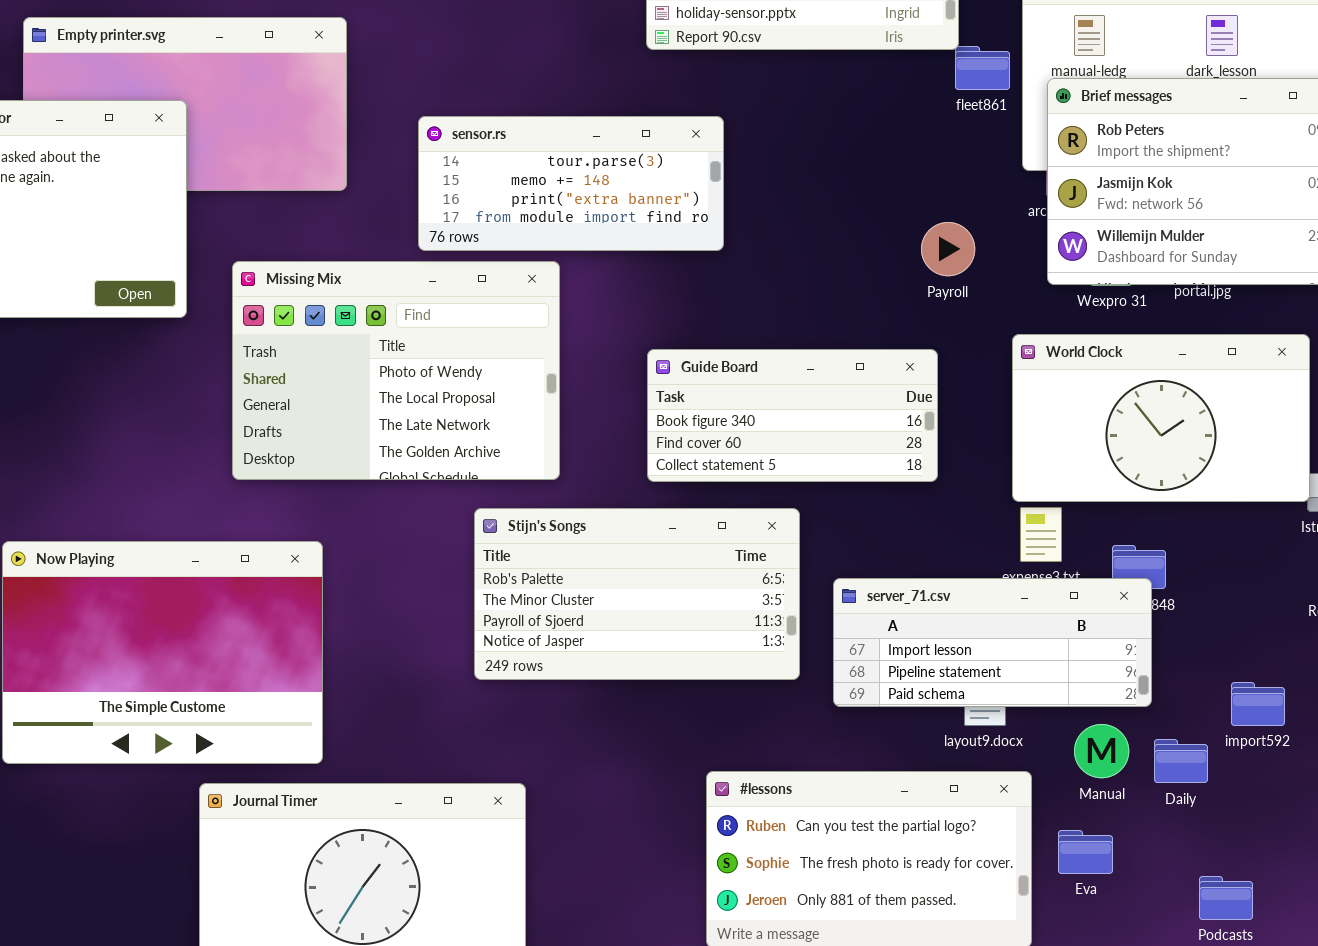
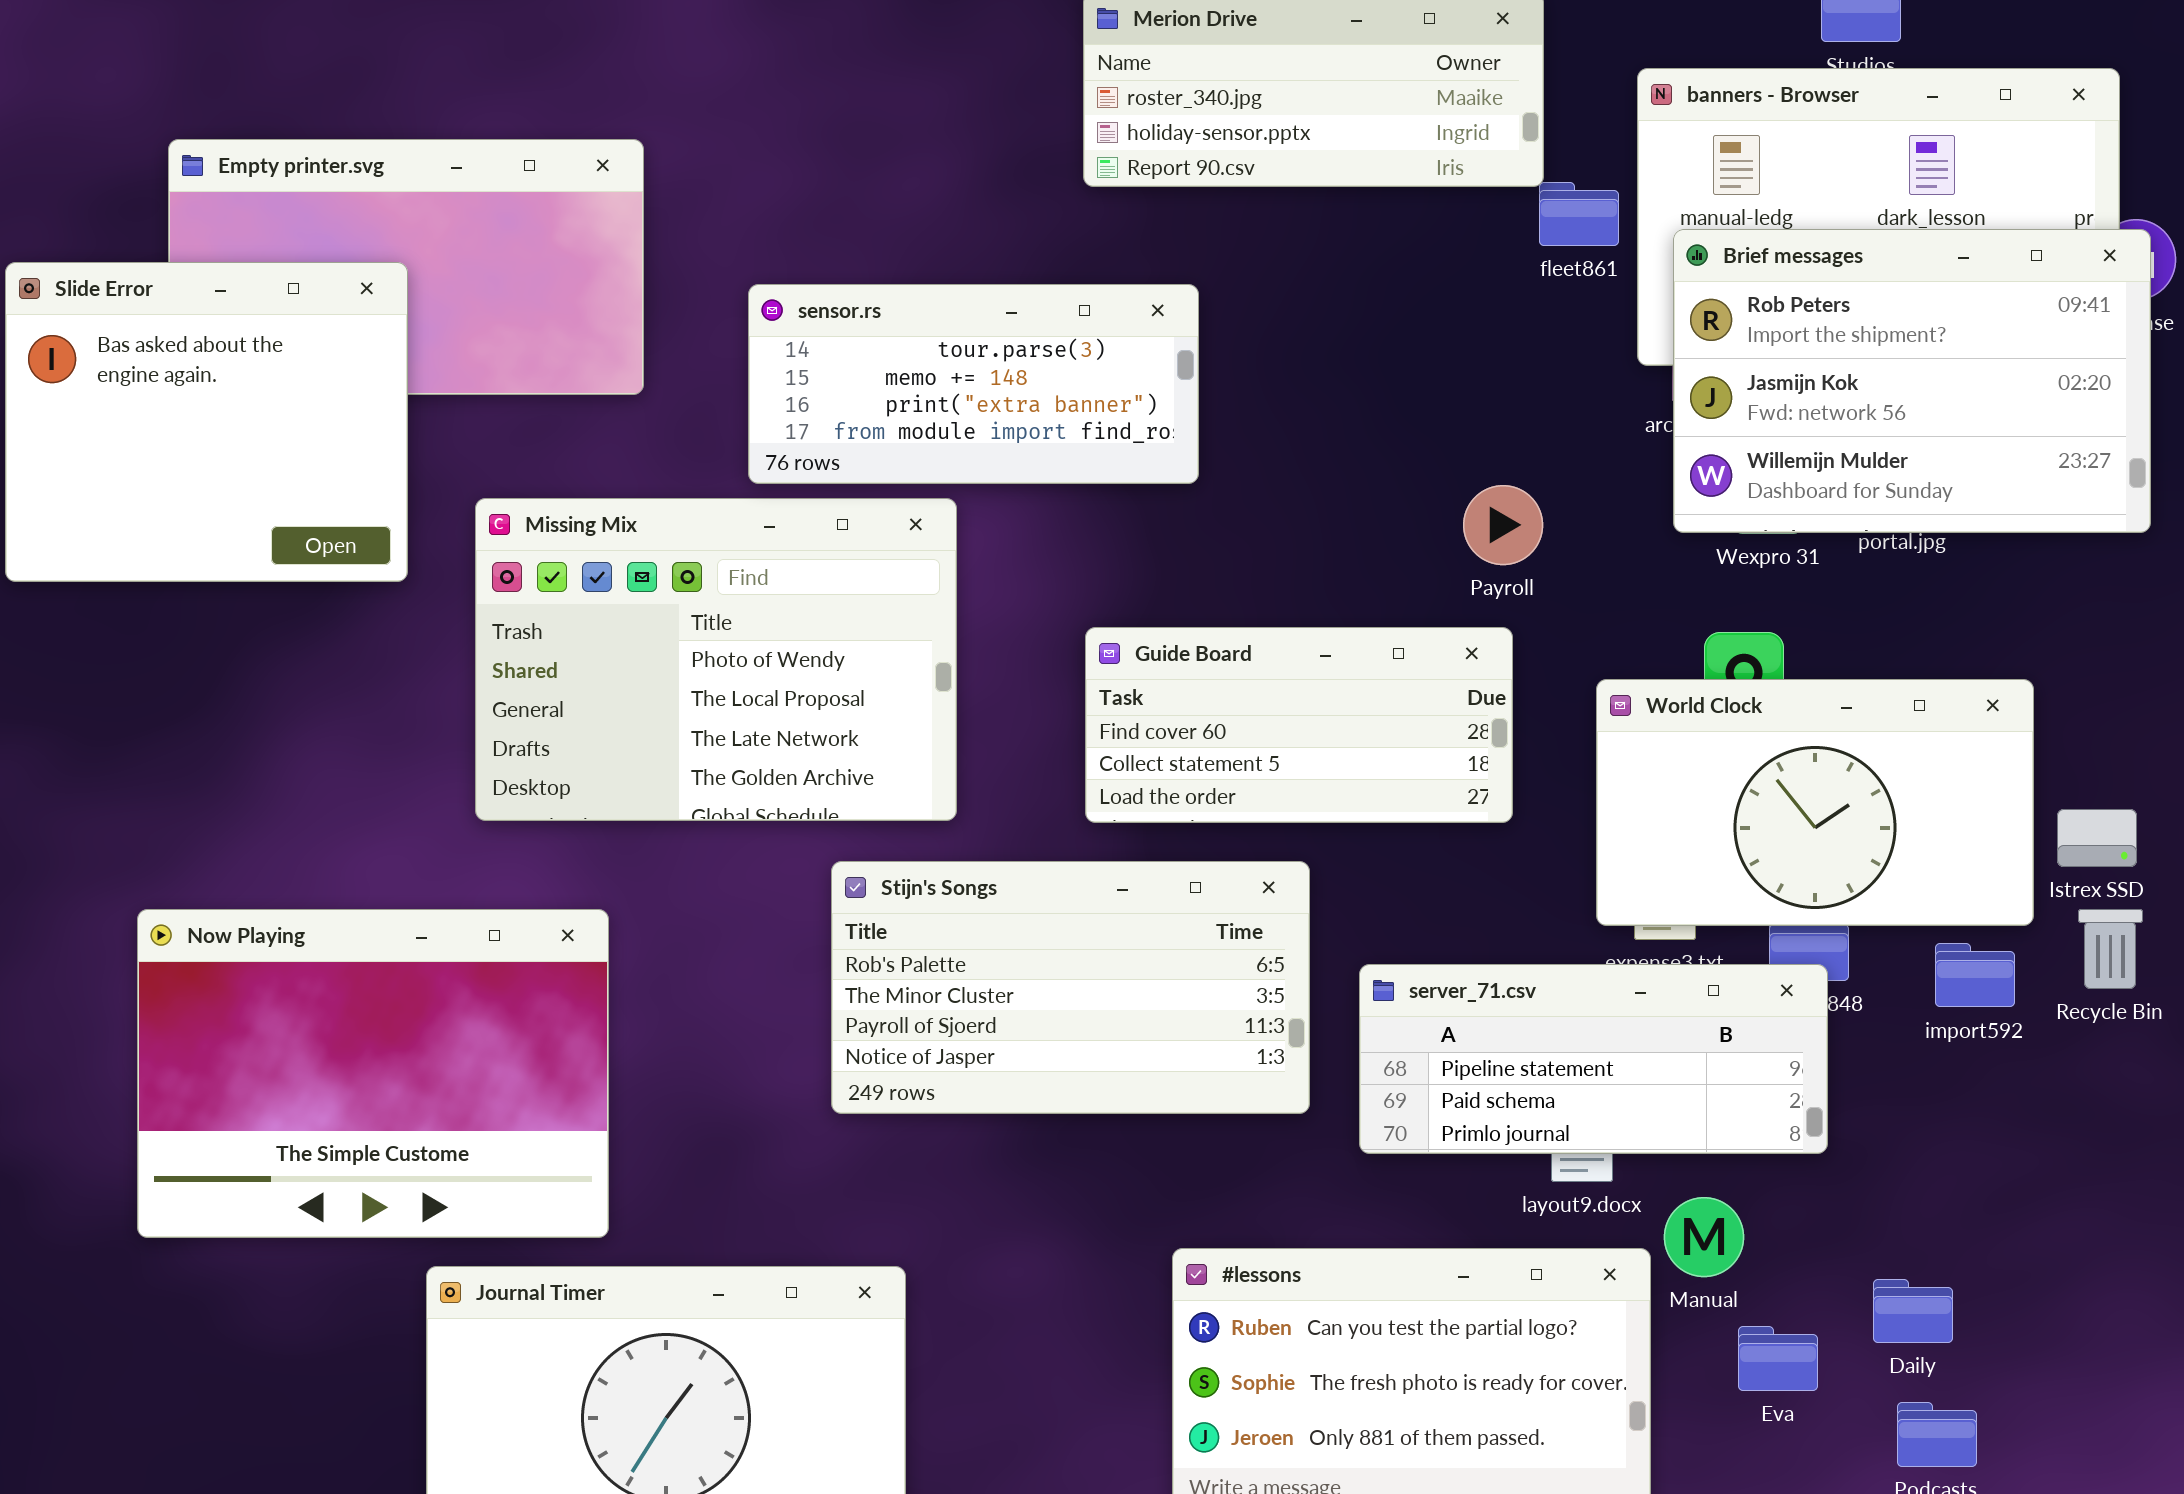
Payroll: [921,222,975,276] -> [1463,485,1543,565], moved
World Clock: [1012,334,1310,502] -> [1596,679,2034,926], moved
Guide Board: [647,349,938,482] -> [1085,627,1513,823], scrolled down 1 row
server_71.csv: [833,578,1152,707] -> [1359,964,1828,1154], scrolled down 1 row
import592: [1231,682,1285,726] -> [1935,943,2015,1007], moved
Manual: [1074,724,1129,778] -> [1664,1197,1744,1277], moved
Daily: [1154,739,1208,783] -> [1873,1279,1953,1343], moved
Eva: [1058,830,1113,874] -> [1738,1326,1818,1391], moved

